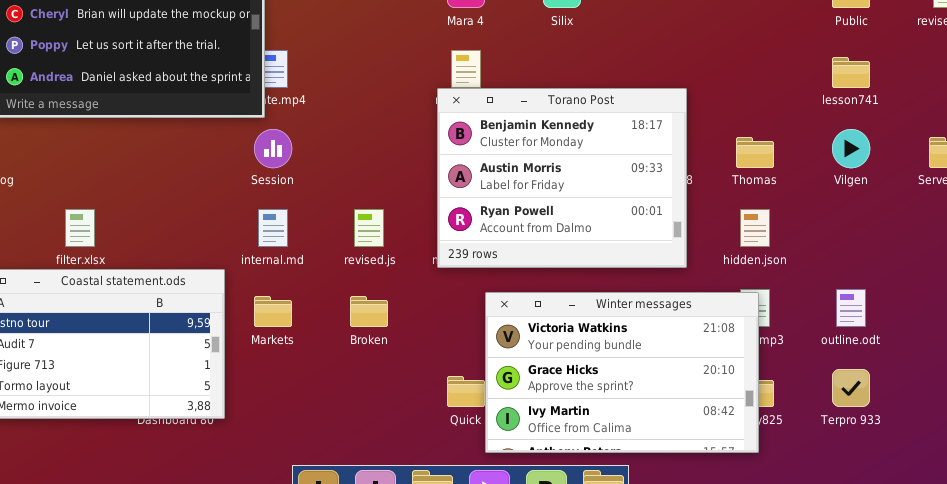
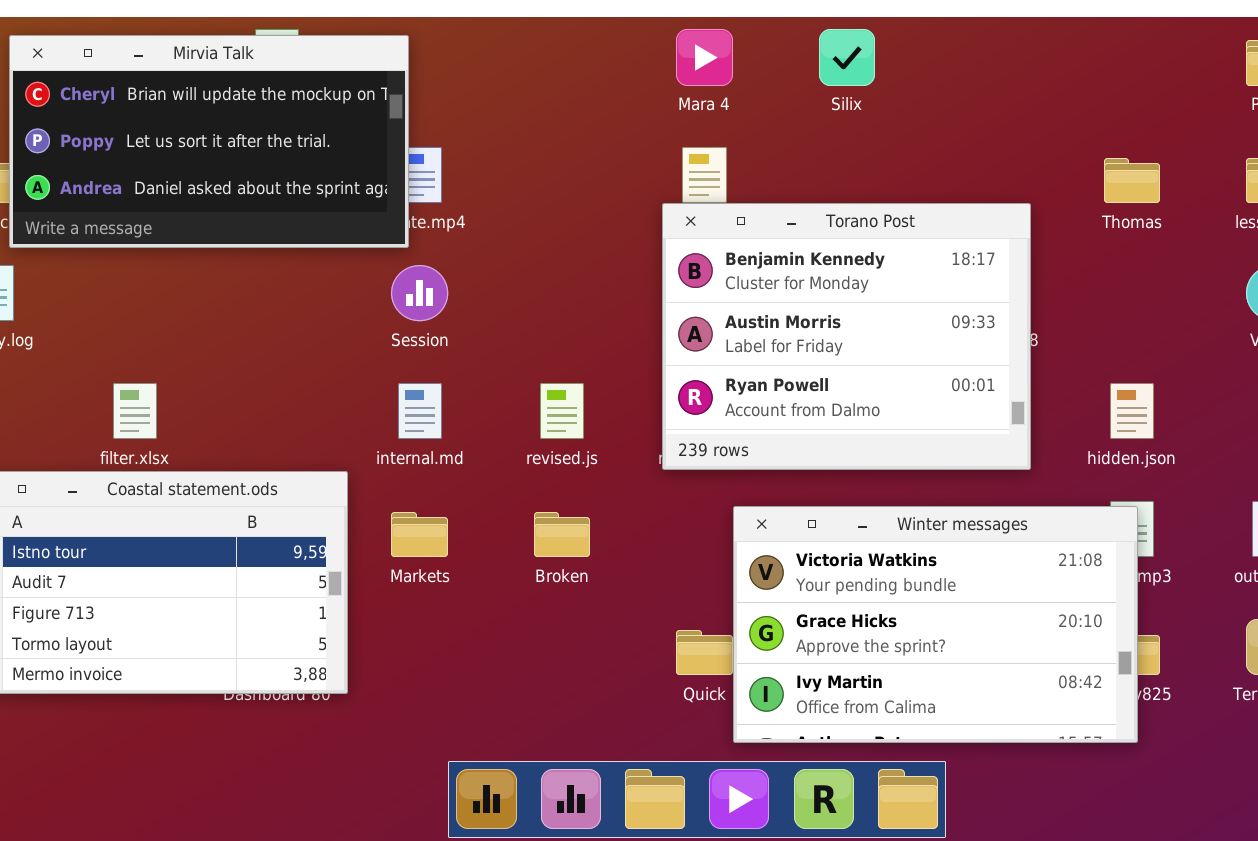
Thomas: [736,137,774,168] -> [1104,158,1160,203], moved

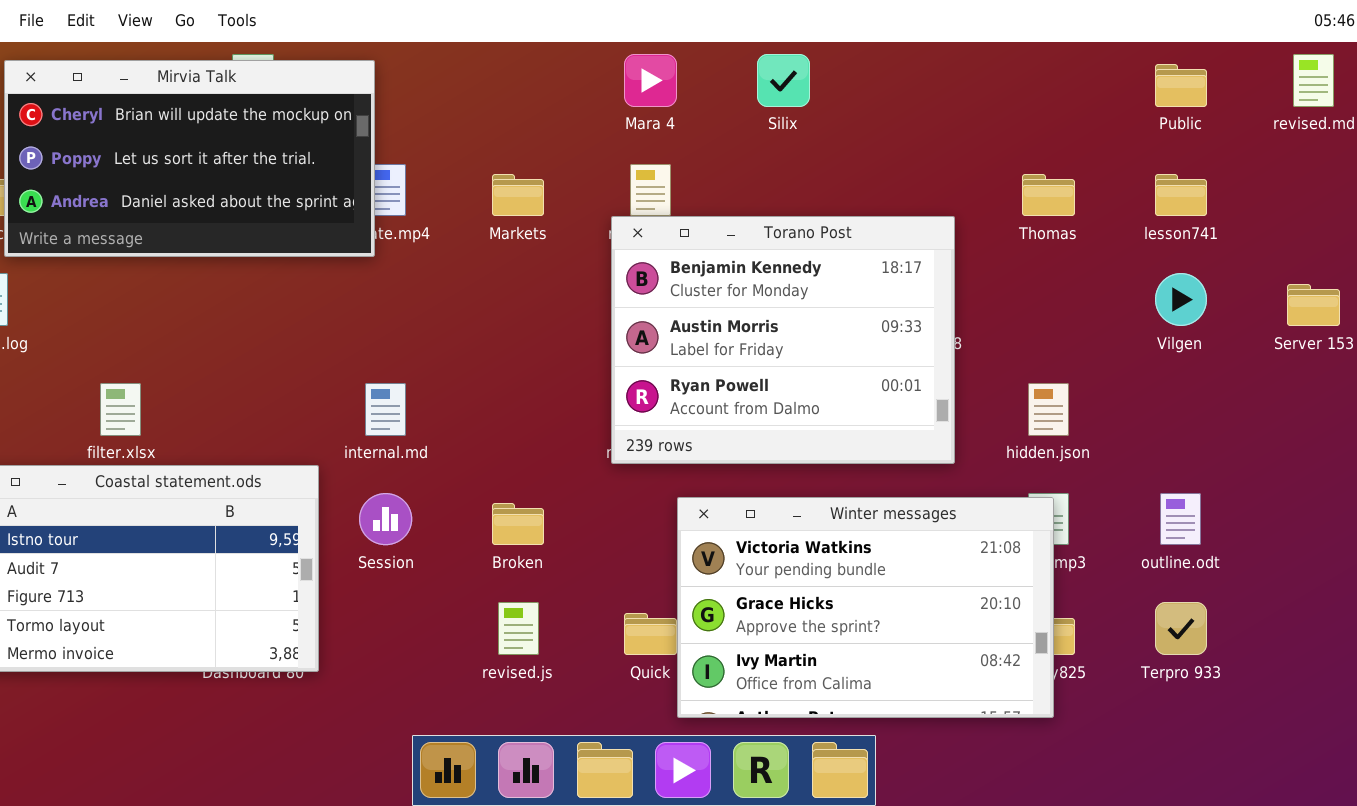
Session: [391,265,448,321] -> [359,493,412,545], moved
revised.js: [540,383,584,439] -> [498,602,539,655], moved
Markets: [391,512,448,557] -> [492,174,544,216], moved

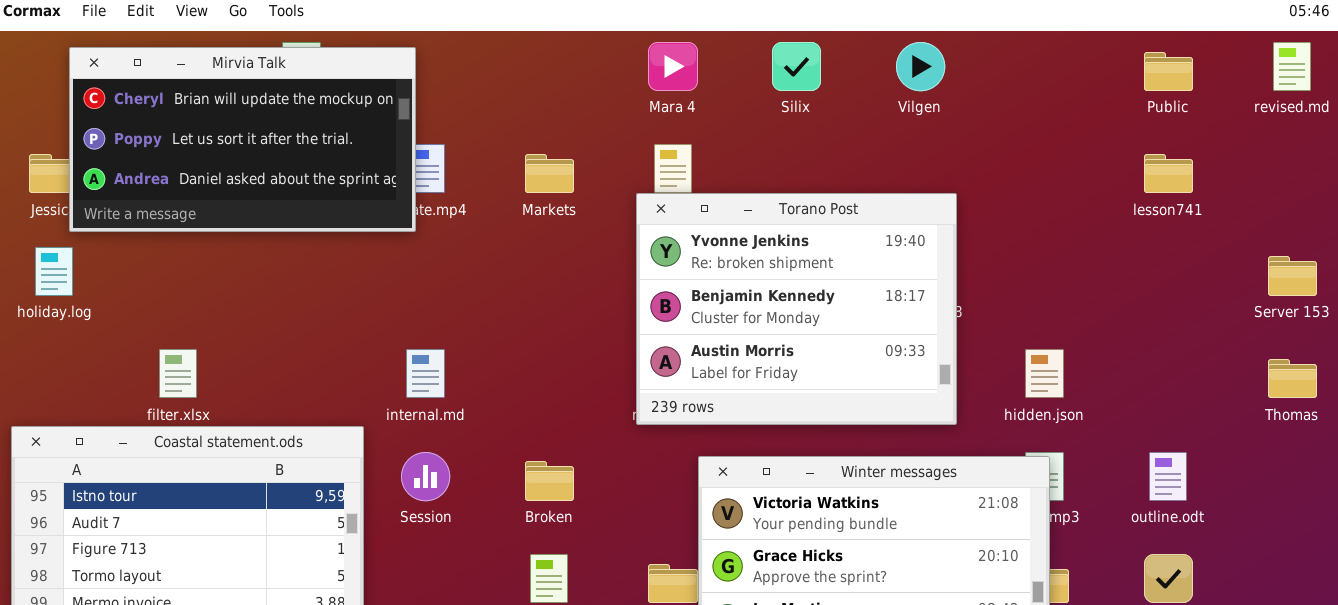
Thomas: [1022,174,1075,216] -> [1268,359,1317,398], moved
Torano Post: [611,216,955,464] -> [636,193,957,425], scrolled up 1 row
Vilgen: [1155,273,1207,326] -> [896,42,945,91], moved

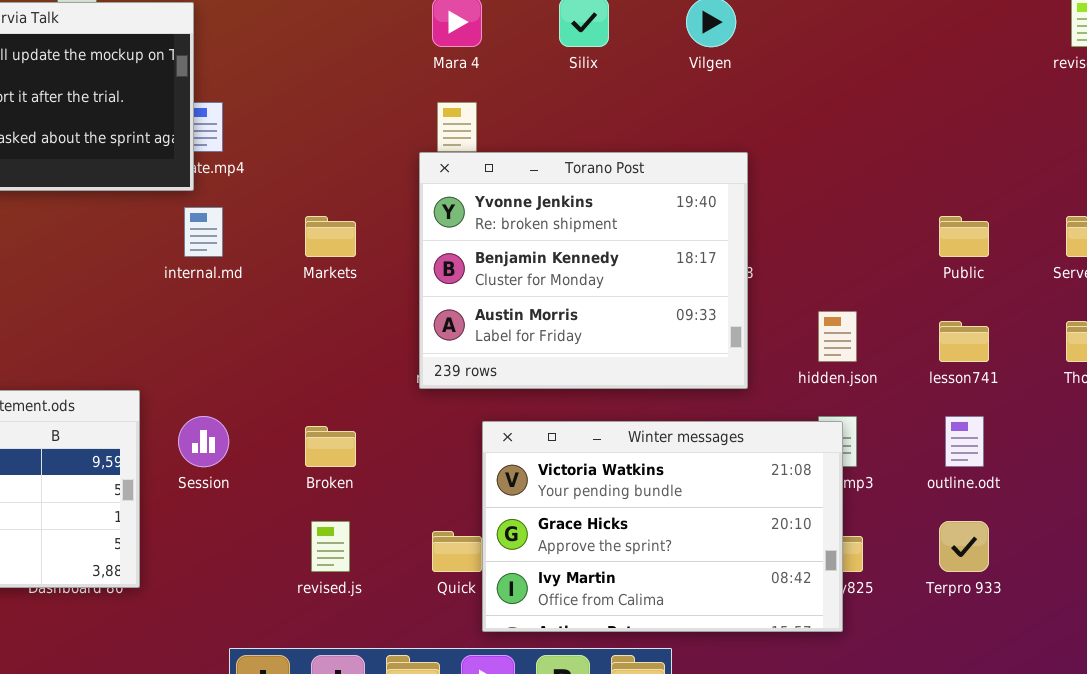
Public: [1144,52,1193,91] -> [939,216,989,257], moved
Markets: [525,154,574,193] -> [305,216,356,257], moved
lesson741: [1144,154,1193,193] -> [939,321,989,362], moved
internal.md: [406,349,445,398] -> [184,207,223,257], moved

